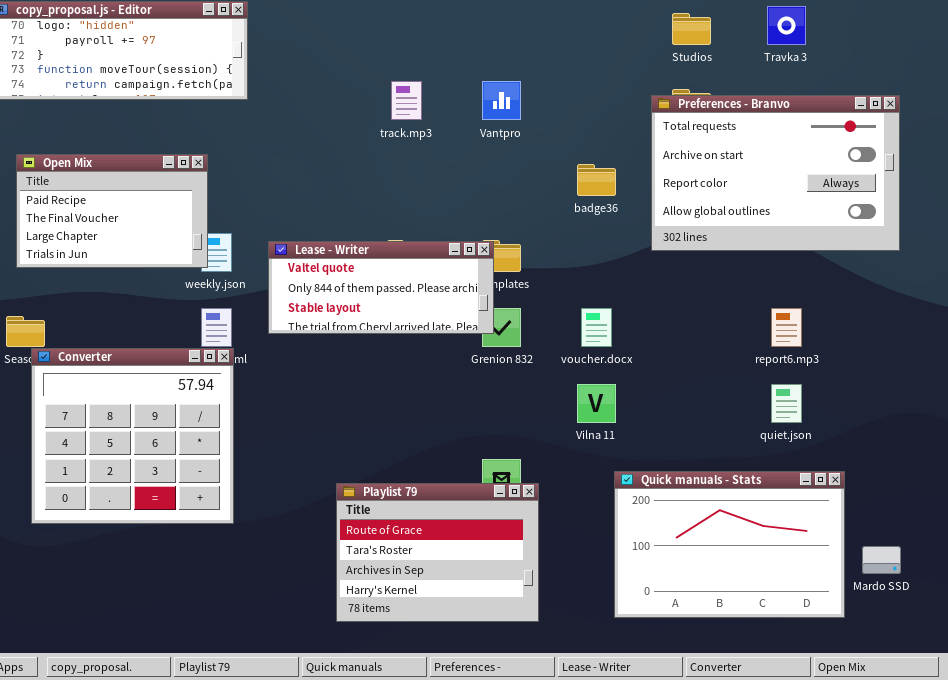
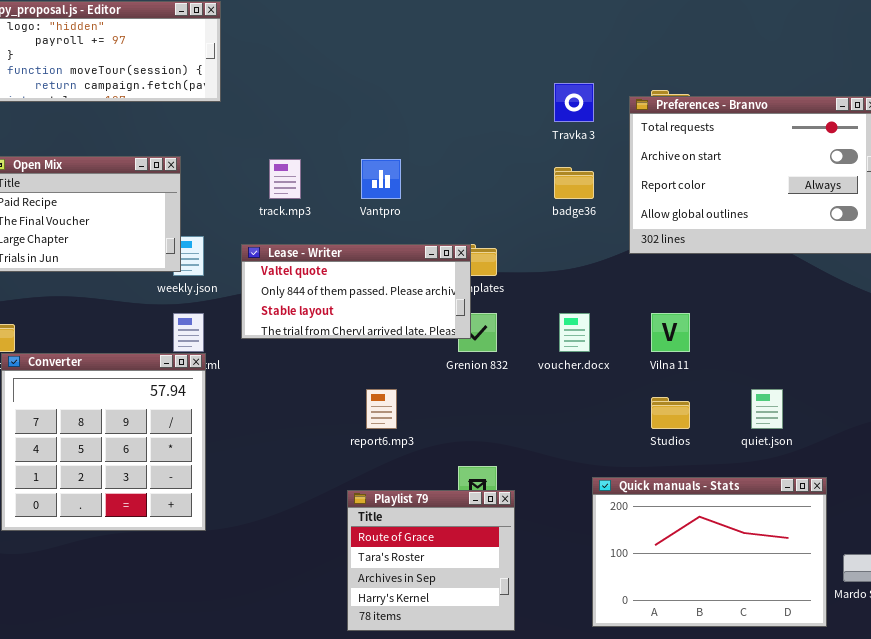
Travka 3: [767,6,806,45] -> [554,83,594,122], moved
Studios: [672,13,711,45] -> [651,397,690,429], moved
track.mp3: [391,81,422,120] -> [269,159,301,199], moved
Vantpro: [482,81,521,120] -> [361,159,401,199], moved
report6.mp3: [771,308,802,347] -> [366,389,397,429], moved
Vilna 11: [577,384,616,423] -> [651,313,690,352], moved
Playlist 79: [336,483,539,622] -> [347,490,515,631], resized

